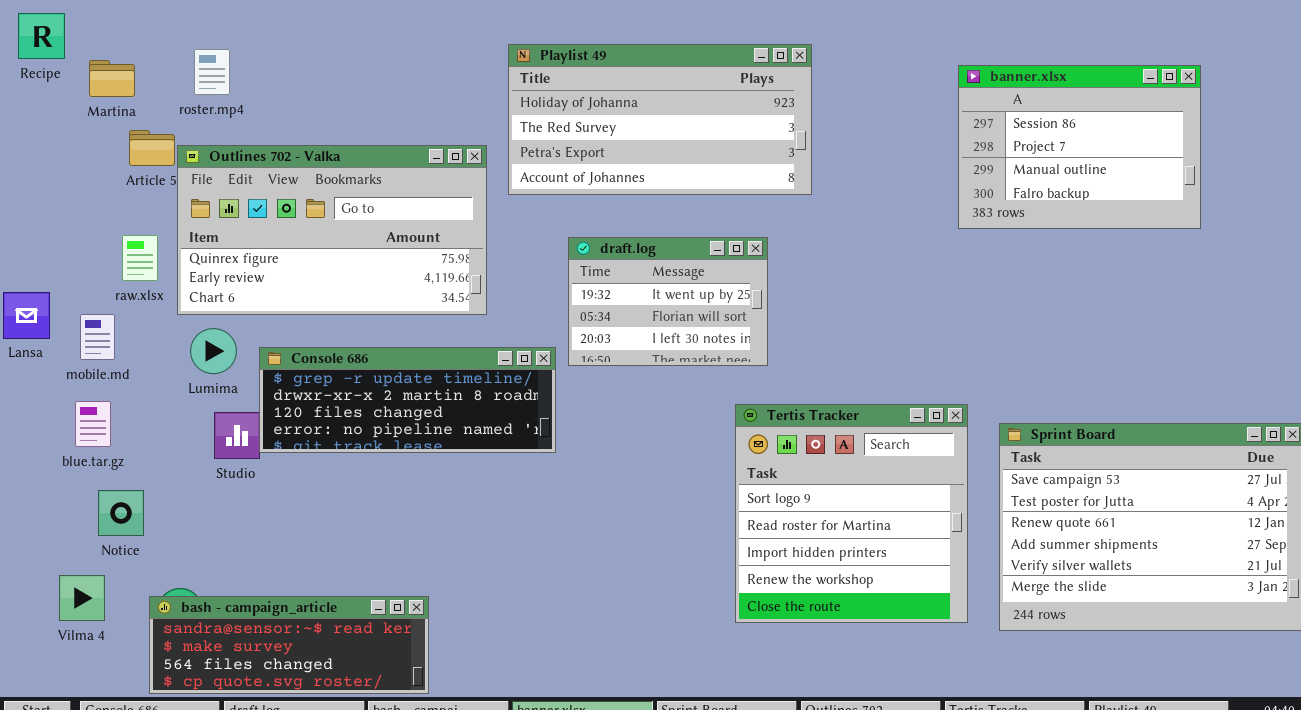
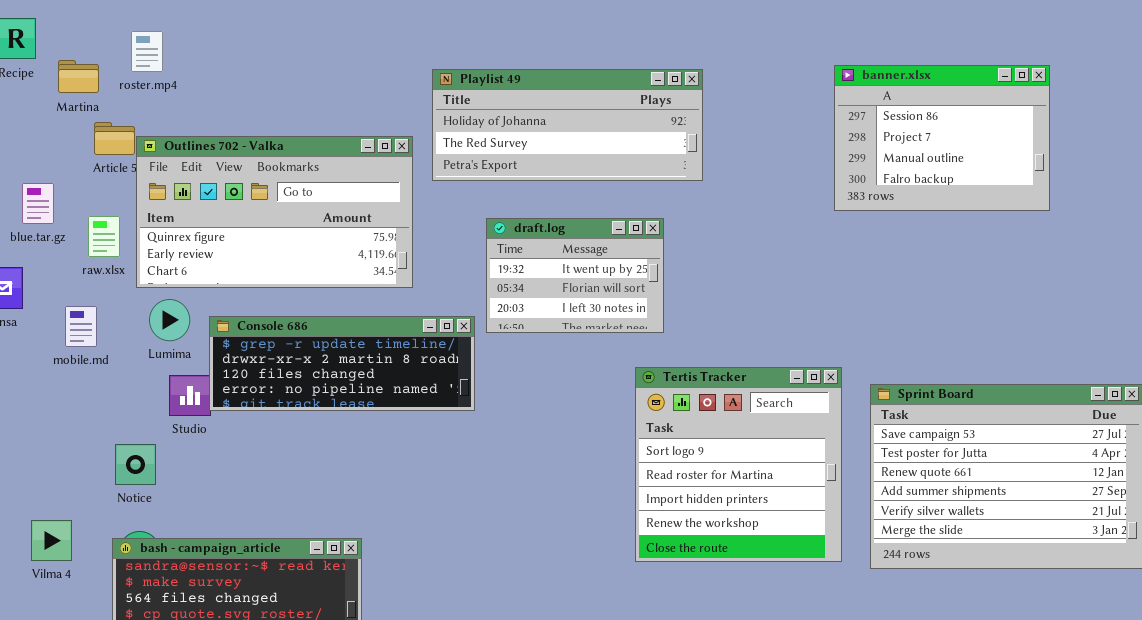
Playlist 49: [508,44,812,195] -> [432,69,703,181], resized
roster.mp4: [194,49,230,95] -> [131,31,163,72], moved
mobile.md: [80,314,115,360] -> [65,306,97,347], moved
blue.tar.gz: [75,401,111,447] -> [22,183,54,224], moved
Notice: [98,490,144,536] -> [115,444,156,485], moved

